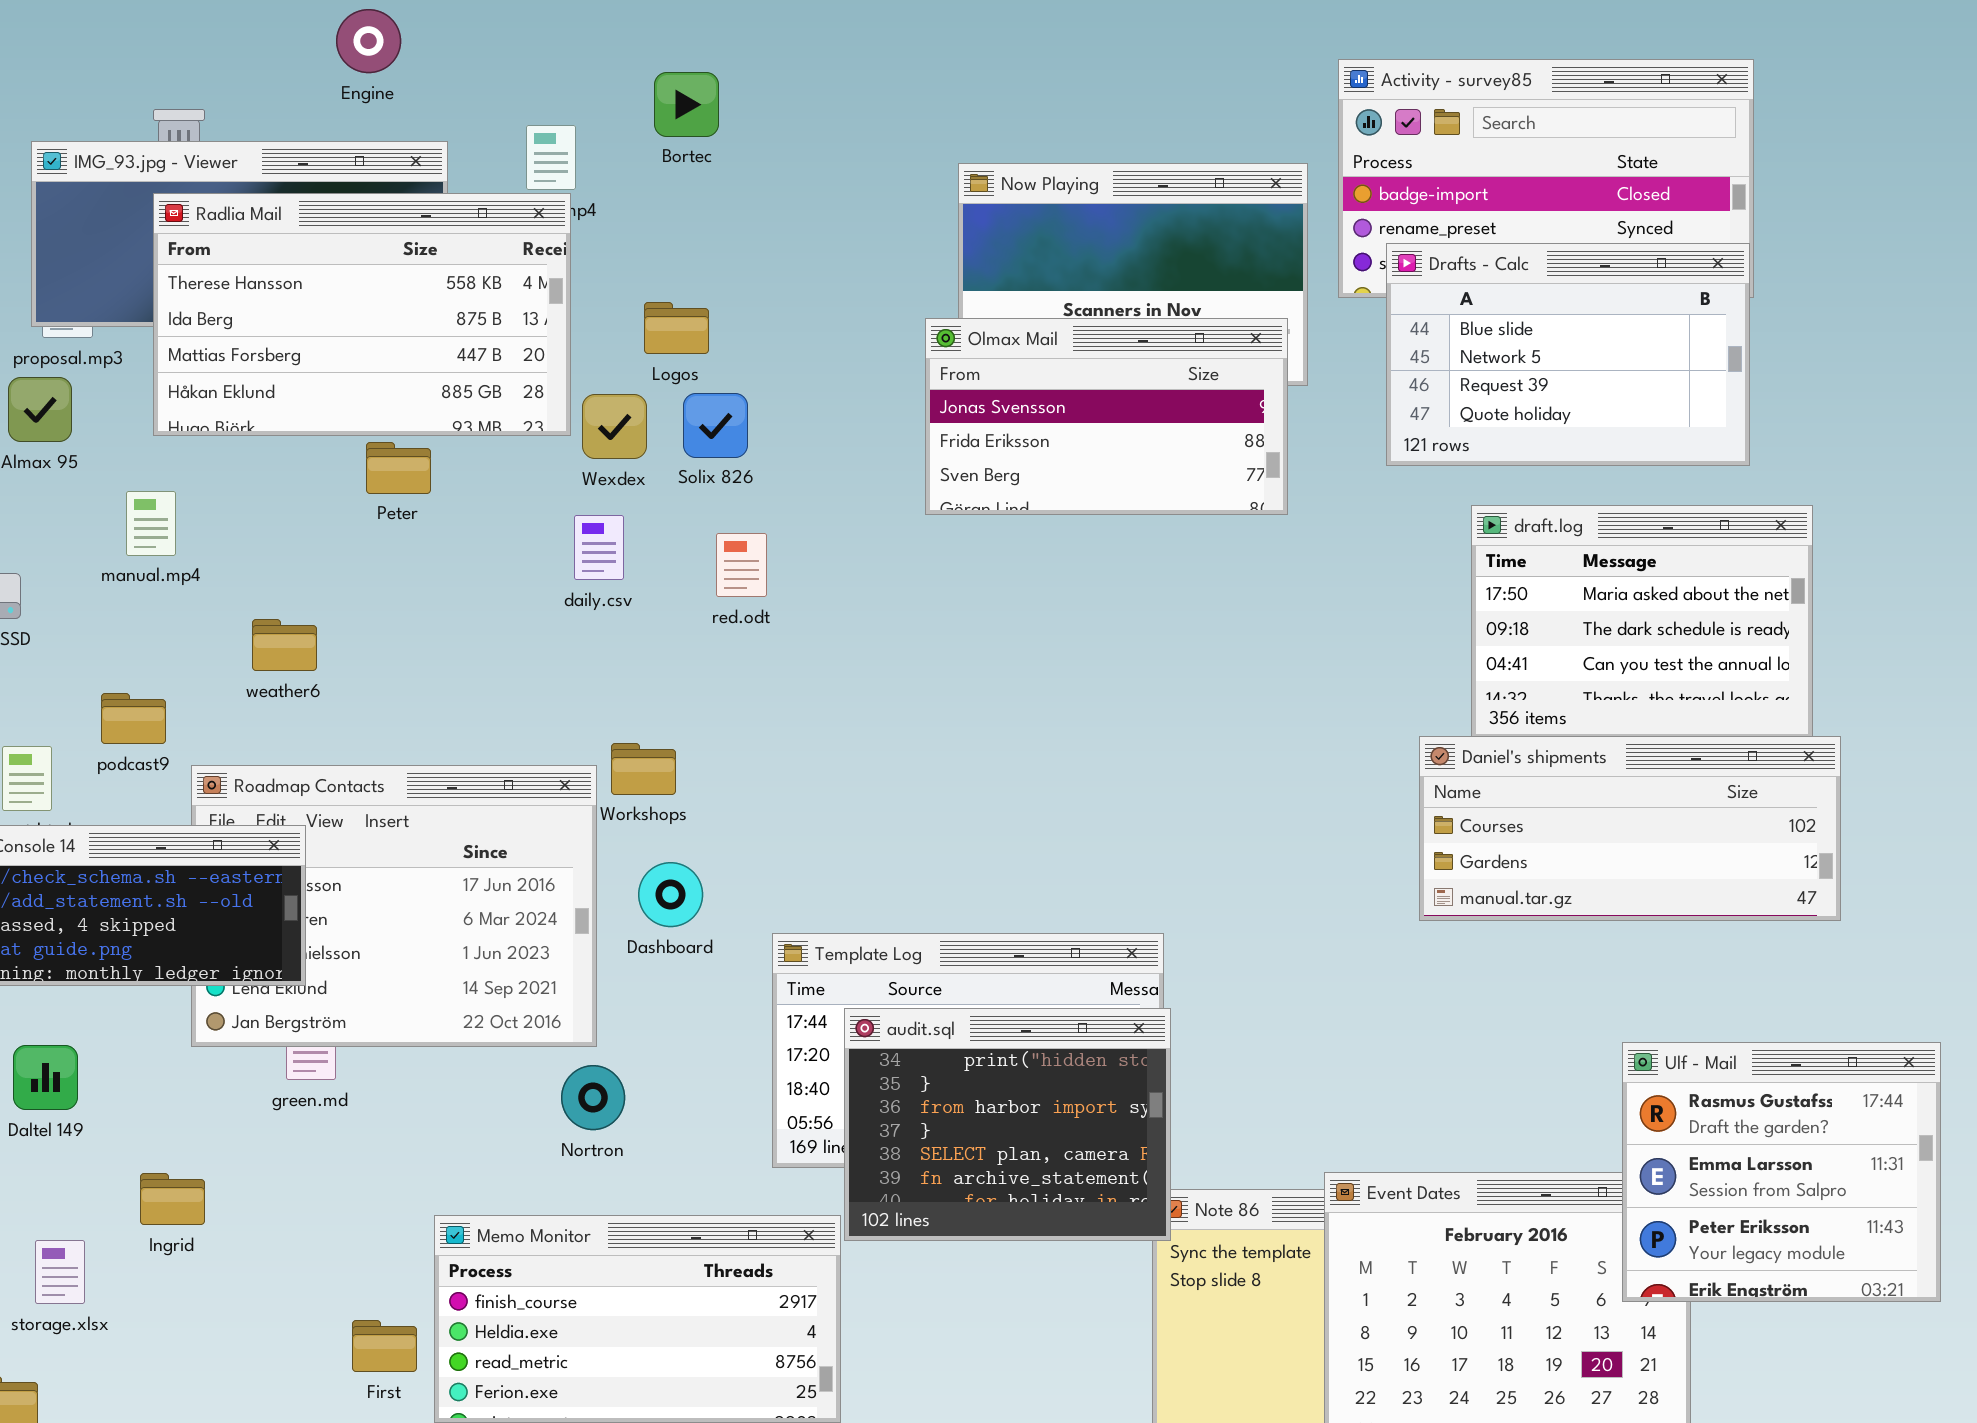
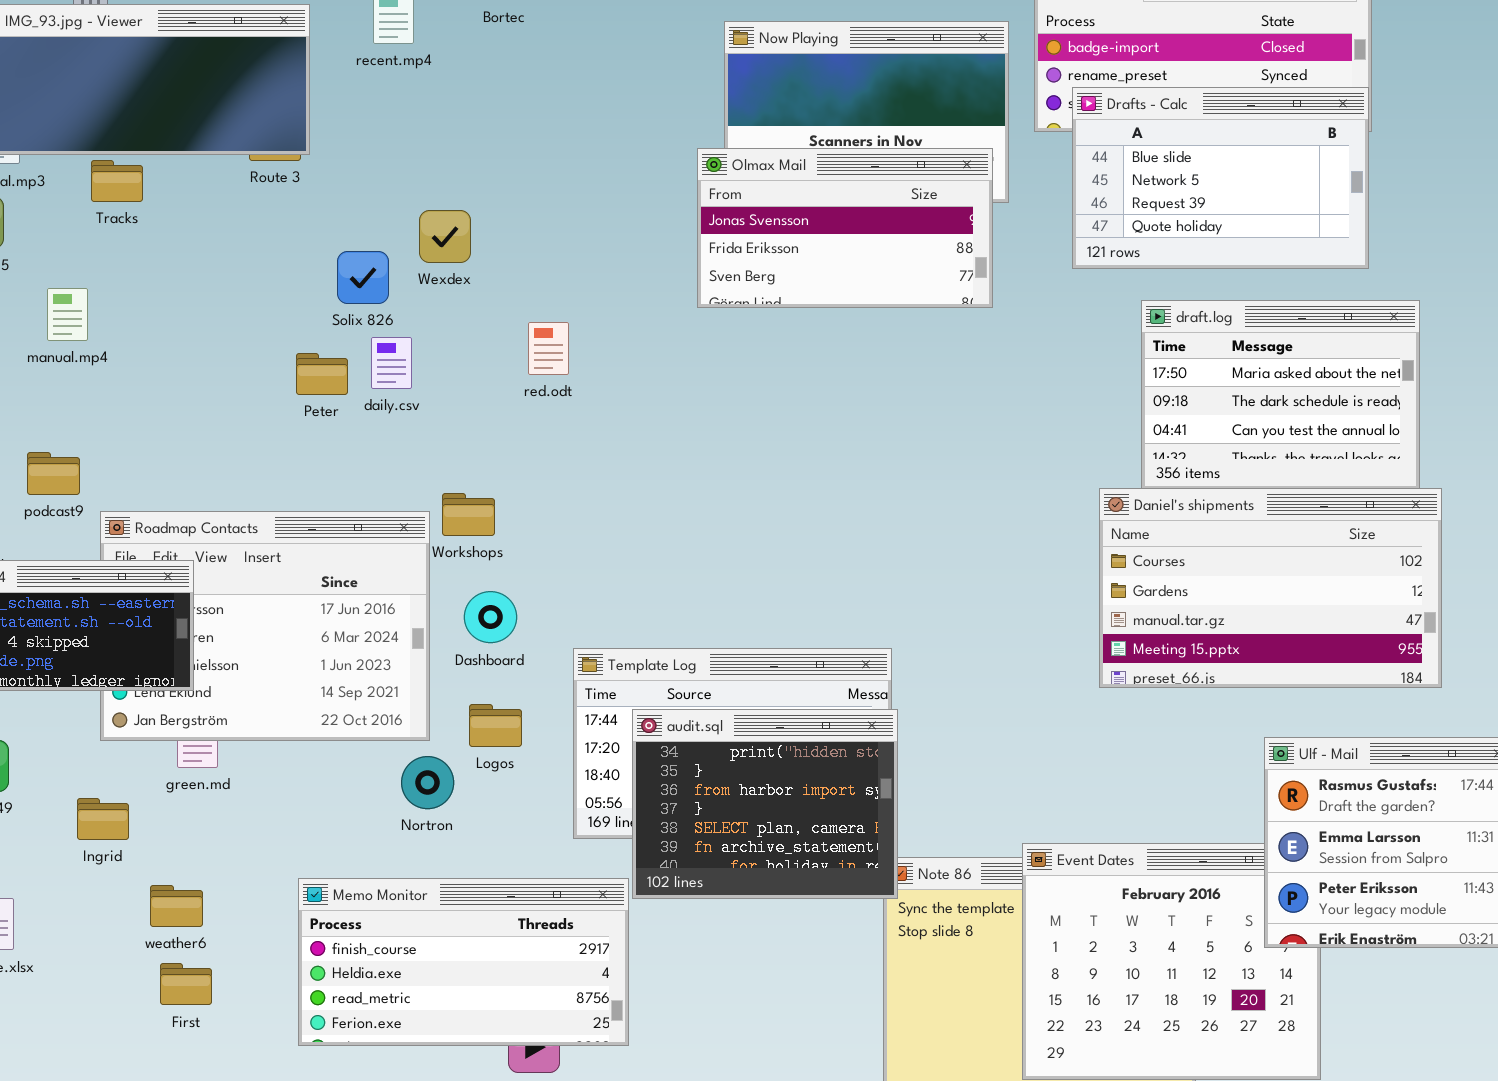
Radlia Mail: [153,193,571,436] -> none, closed
Logos: [644,302,709,354] -> [469,704,522,747], moved
Solix 826: [683,393,748,458] -> [337,251,389,304], moved
Peter: [366,442,431,494] -> [296,353,348,395], moved
daily.csv: [574,515,624,580] -> [371,337,412,389], moved
weather6: [252,619,317,671] -> [150,885,203,927], moved
Daniel's shipments: [1419,736,1841,921] -> [1099,488,1442,688], resized
Ingrid: [140,1173,205,1225] -> [77,798,129,840], moved
First: [352,1320,417,1372] -> [160,963,212,1005], moved

